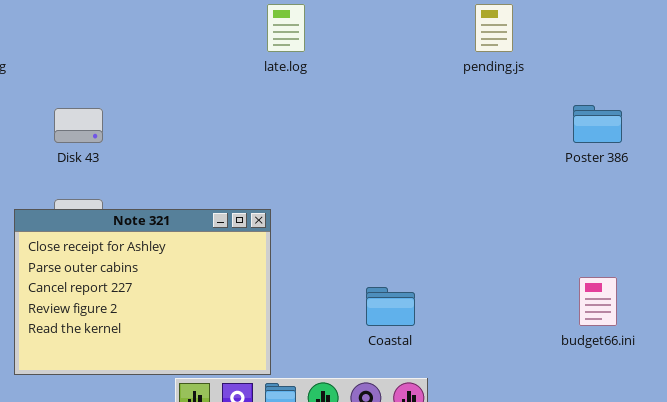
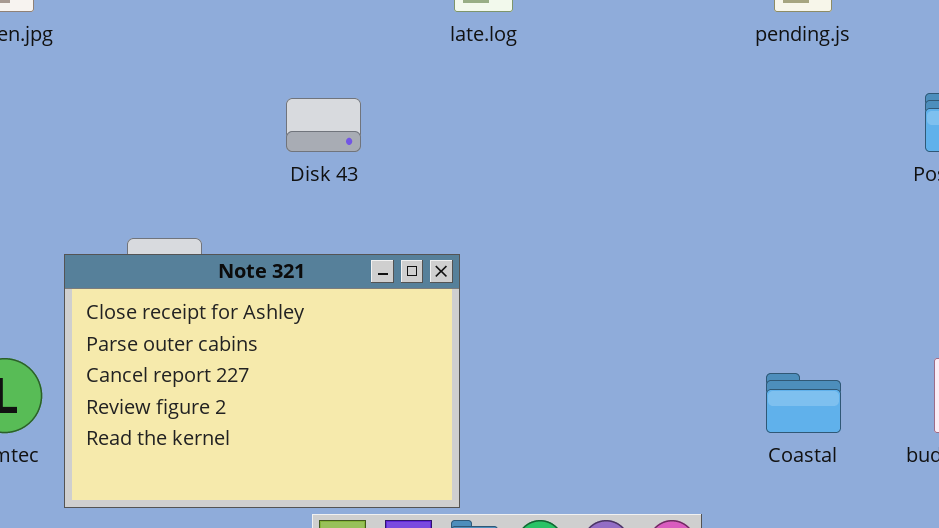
Disk 43: [54,108,103,143] -> [286,98,361,152], moved
Coastal: [366,287,415,326] -> [766,373,841,433], moved

